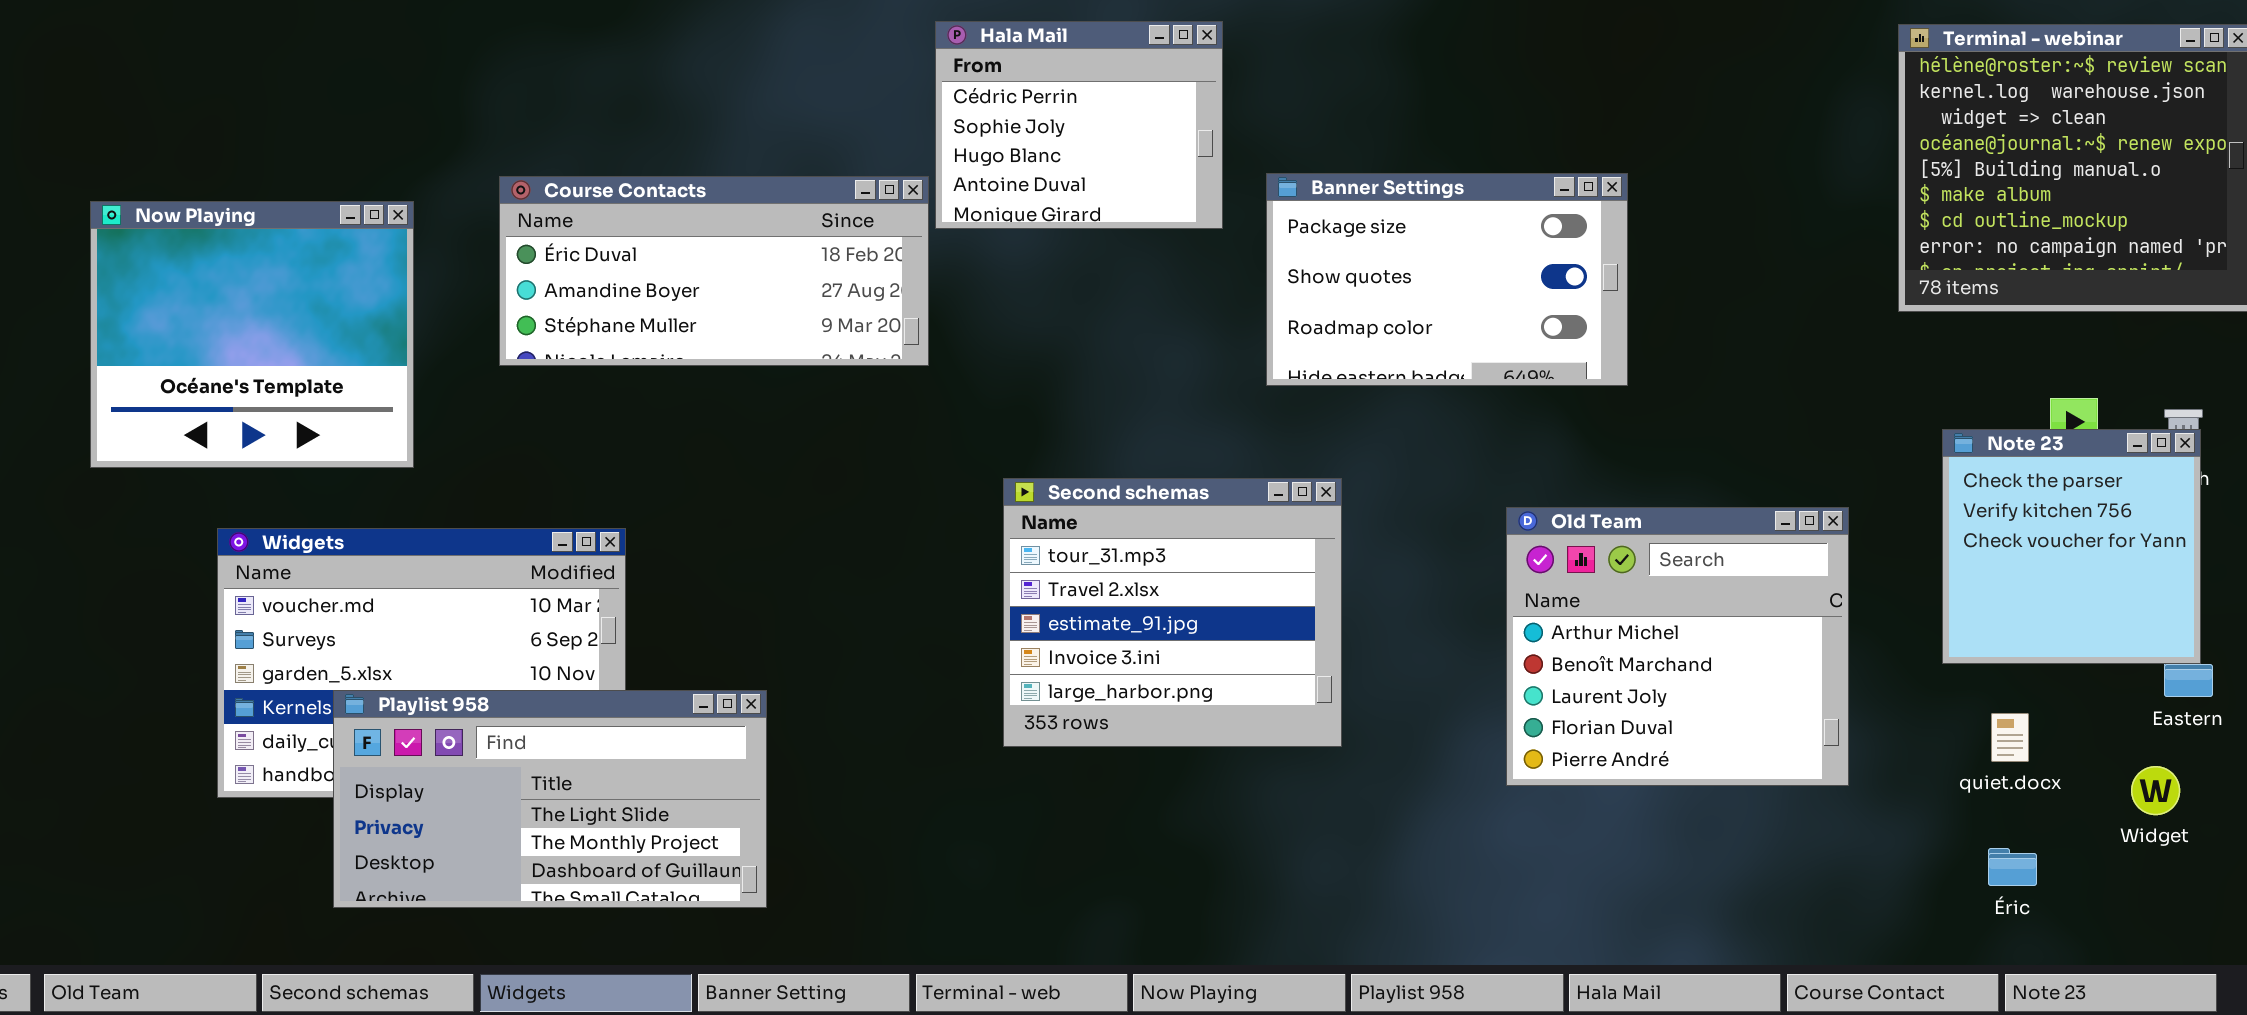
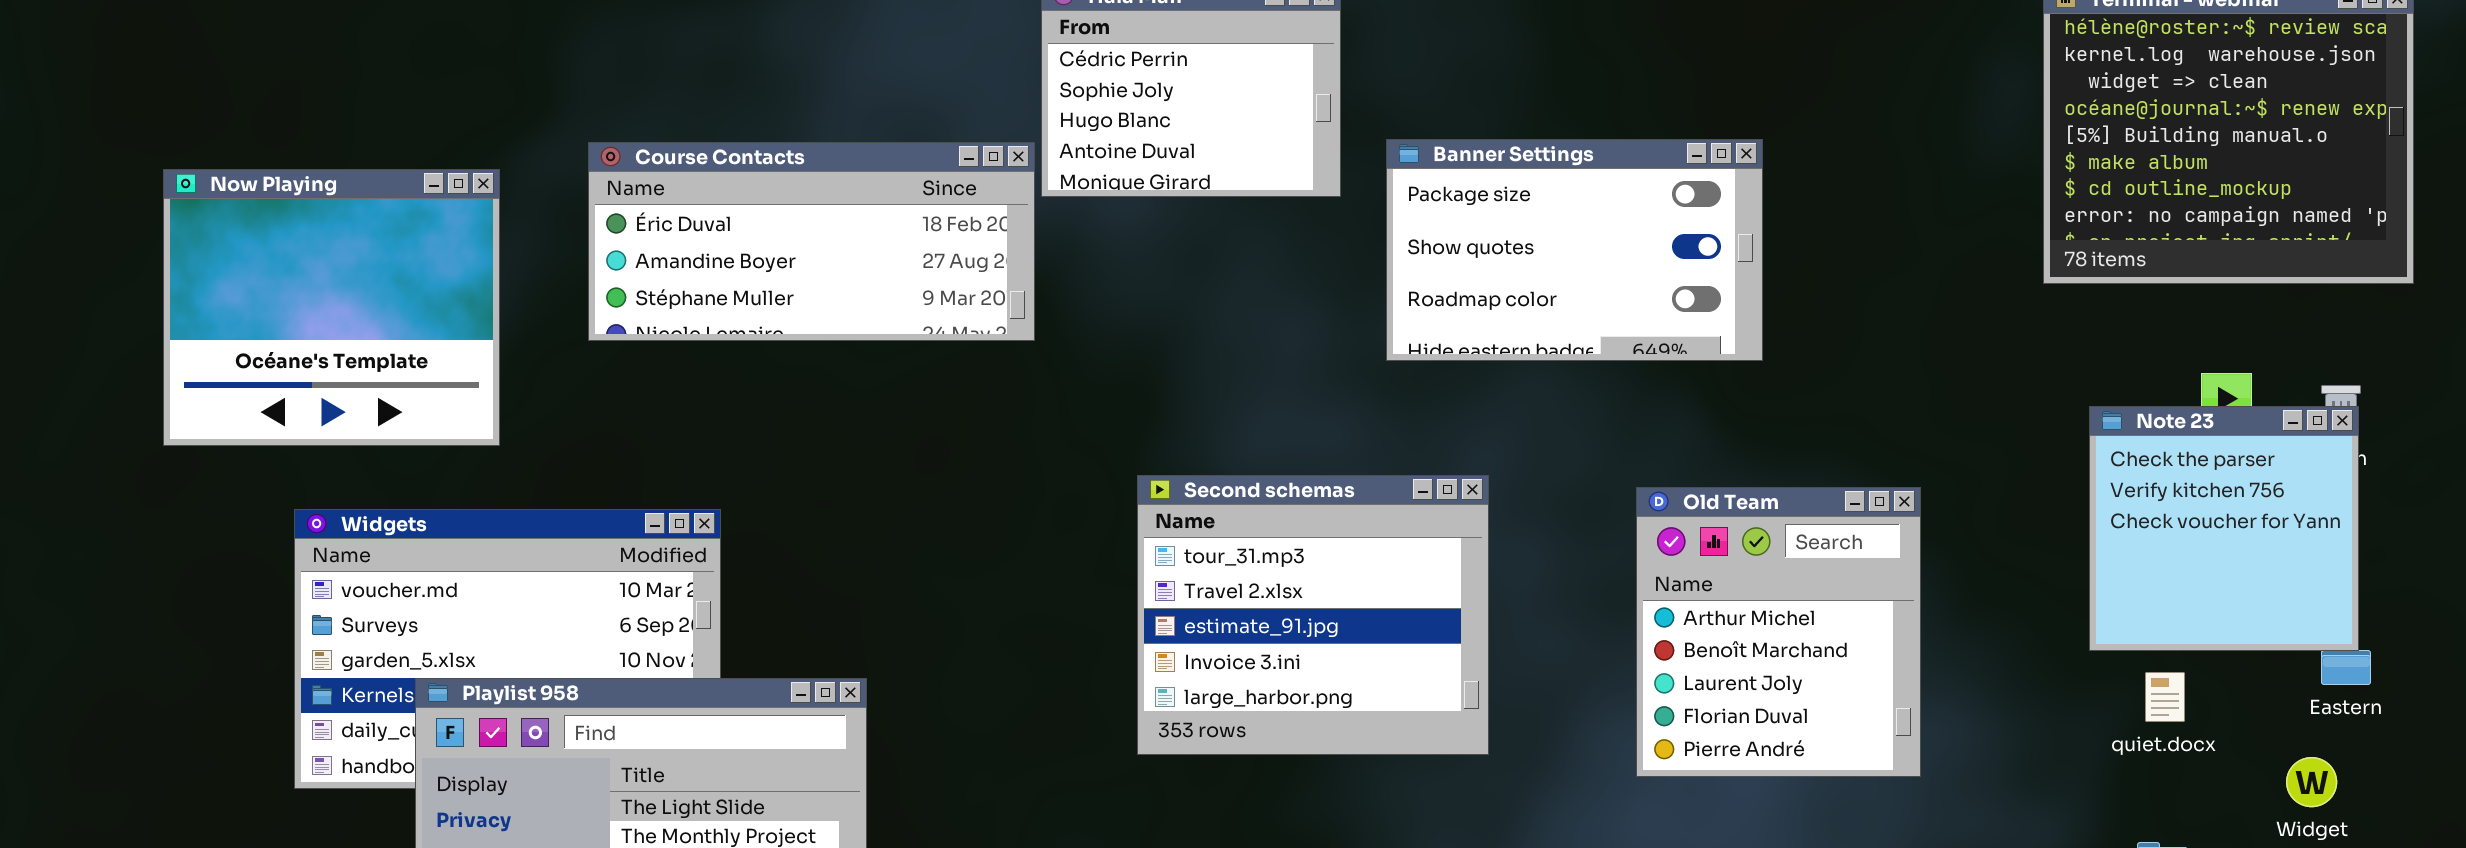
Second schemas: [1003,478,1342,747] -> [1137,475,1489,755], moved
Old Team: [1506,507,1849,786] -> [1636,487,1921,777], resized
quiet.docx: [1991,713,2029,762] -> [2145,672,2185,722], moved

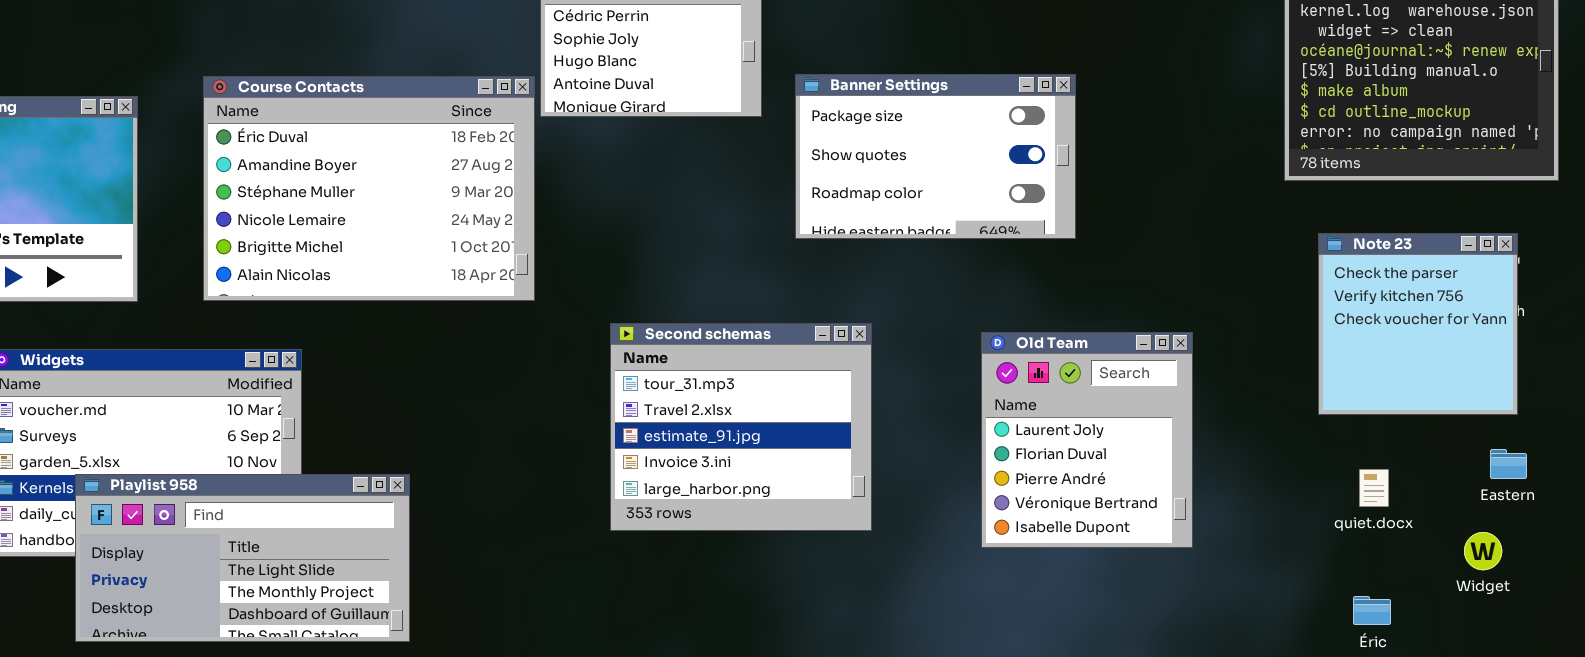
Course Contacts: [588,142,1035,341] -> [203,76,535,301], resized
Note 23: [2089,406,2359,651] -> [1318,233,1518,415], moved
Old Team: [1636,487,1921,777] -> [981,332,1193,548], scrolled down 2 rows

